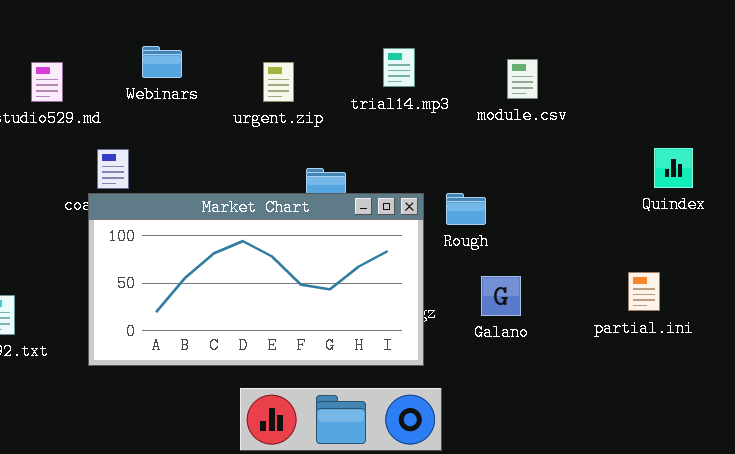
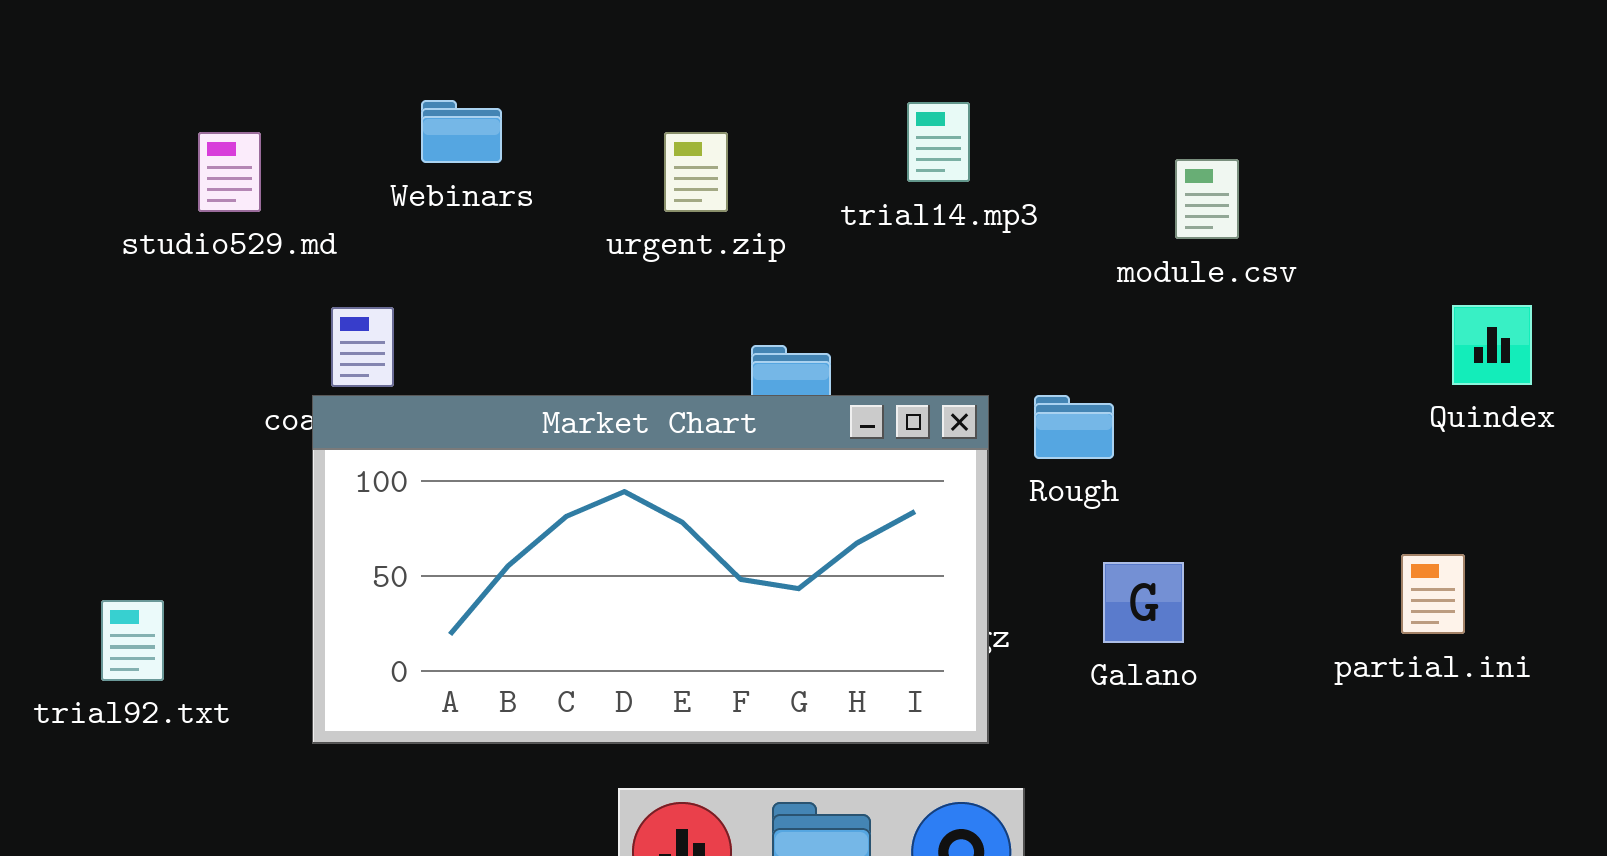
module.csv: [507,59,538,99] -> [1175,159,1239,239], moved

